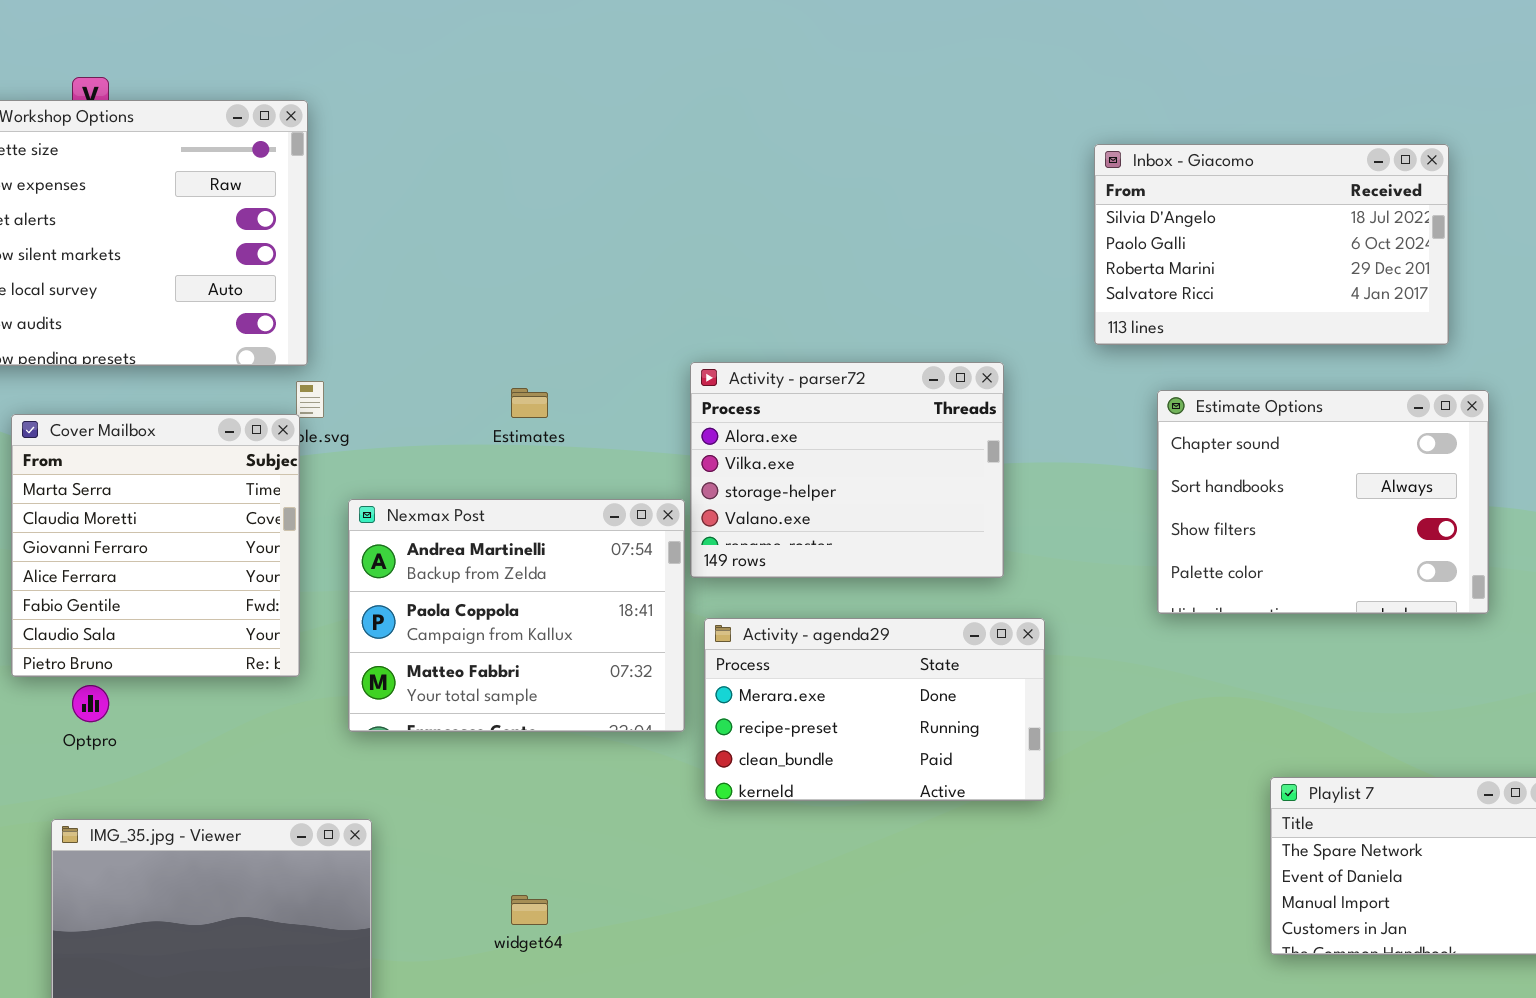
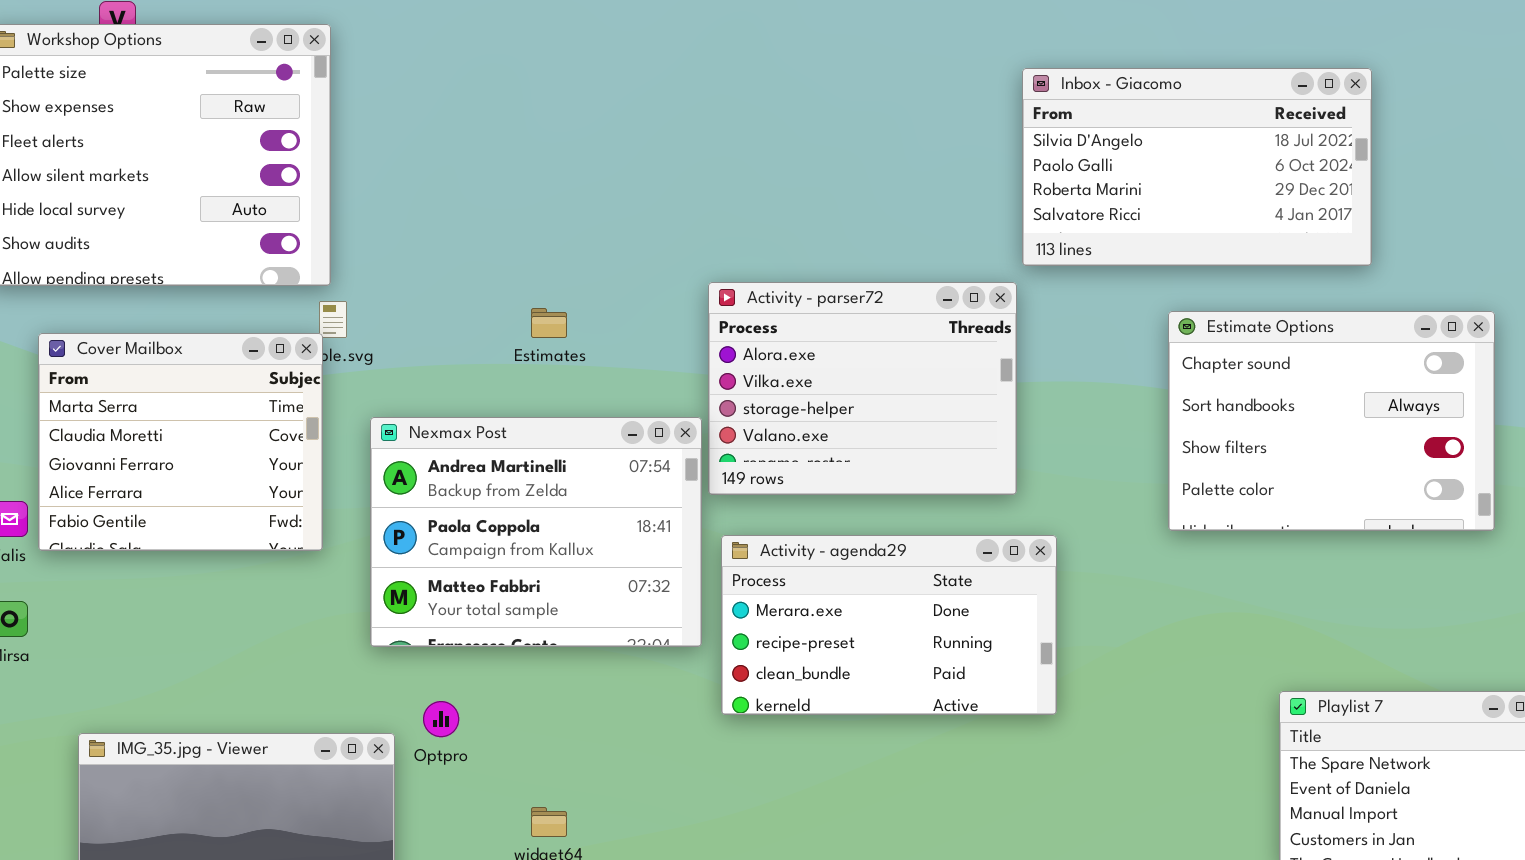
Inbox - Giacomo: [1094,144,1449,345] -> [1022,68,1372,266], moved
Cover Mailbox: [11,414,300,677] -> [38,333,323,551], resized
Optpro: [72,685,109,722] -> [423,701,459,737], moved

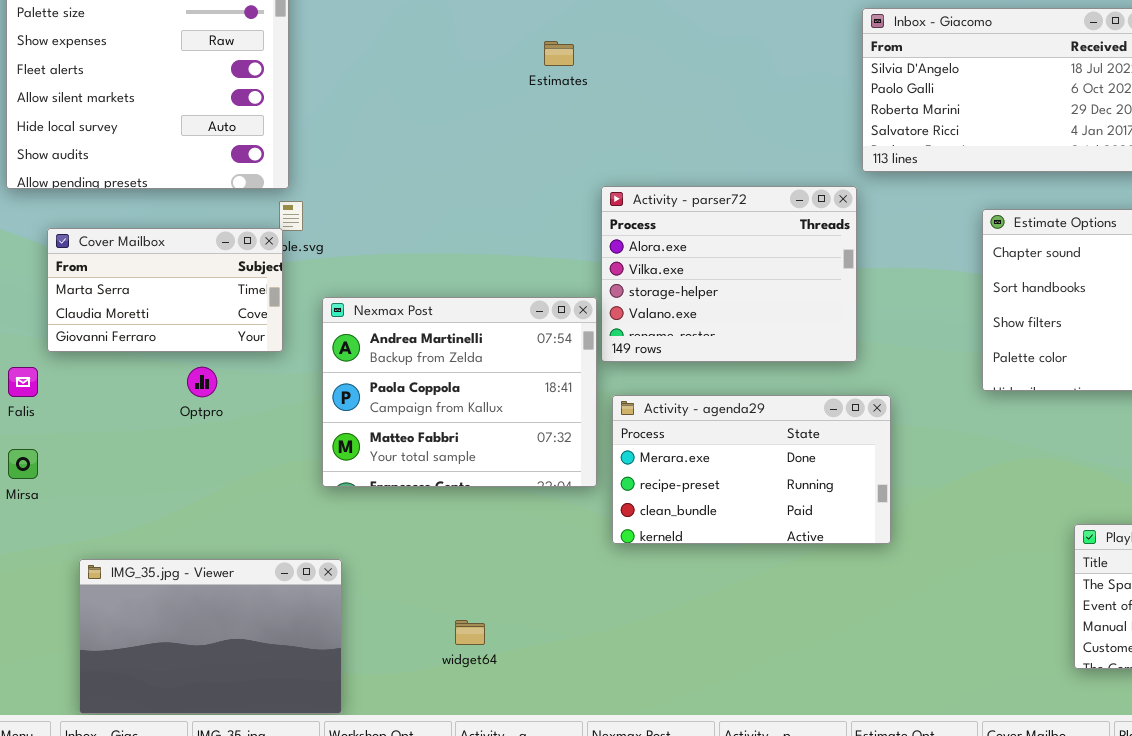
Estimates: [531,308,567,338] -> [544,41,574,66], moved
Cover Mailbox: [38,333,323,551] -> [47,228,283,352], resized
Optpro: [423,701,459,737] -> [187,367,217,397], moved

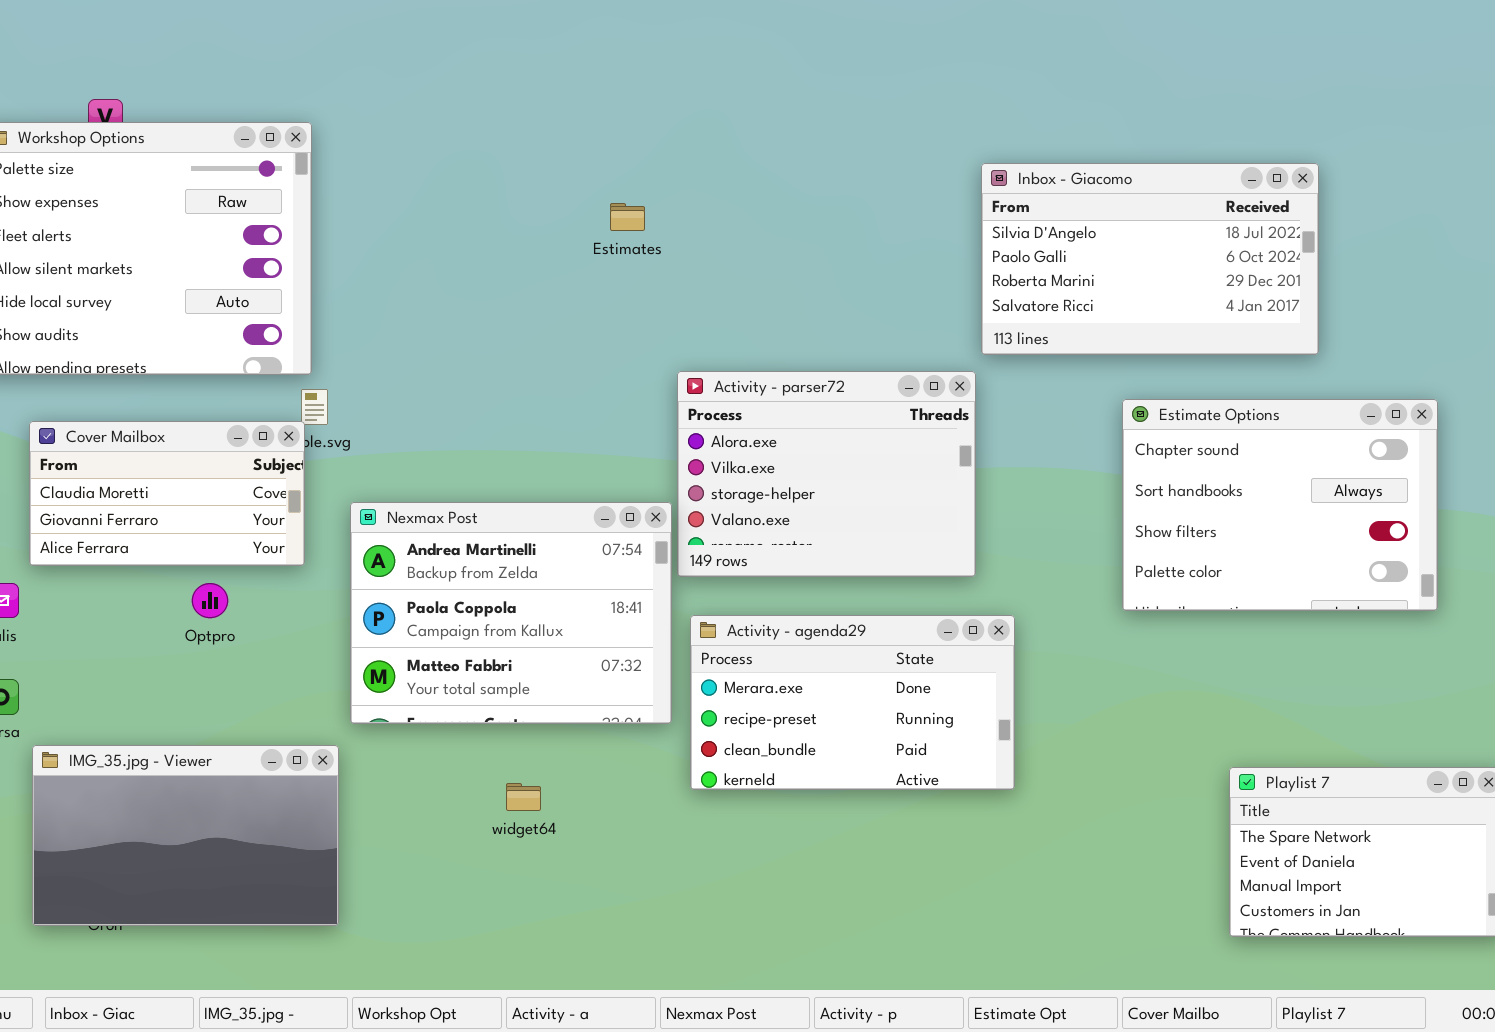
Cover Mailbox: [47,228,283,352] -> [29,421,305,566], scrolled down 1 row
IMG_35.jpg - Viewer: [79,559,342,714] -> [32,745,339,926], moved
widget64: [455,620,485,645] -> [506,783,541,811], moved

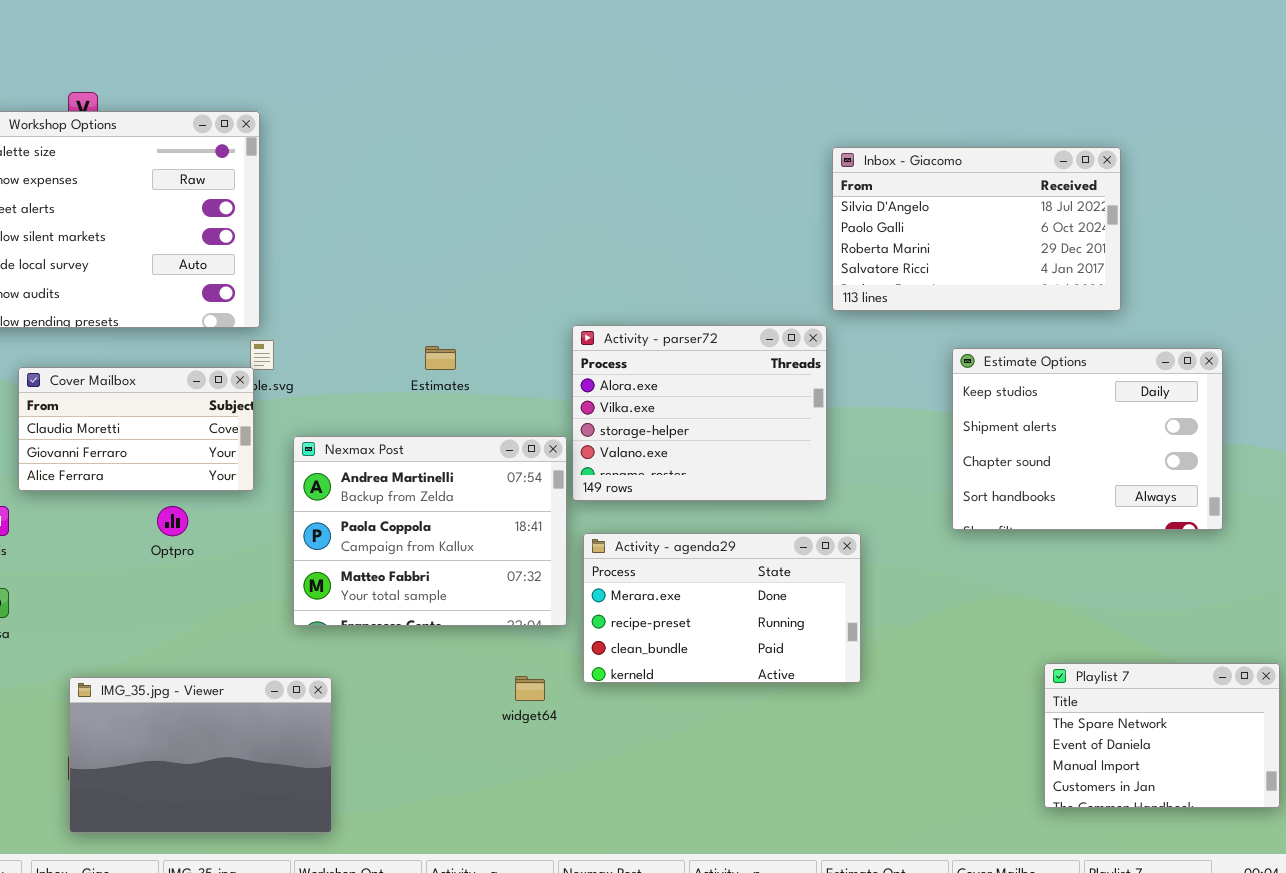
Estimates: [610,203,645,231] -> [425,346,456,370], moved
Estimate Options: [1122,399,1438,611] -> [952,348,1223,530], scrolled up 2 rows
IMG_35.jpg - Viewer: [32,745,339,926] -> [69,677,332,833], moved
widget64: [506,783,541,811] -> [515,676,545,701], moved

